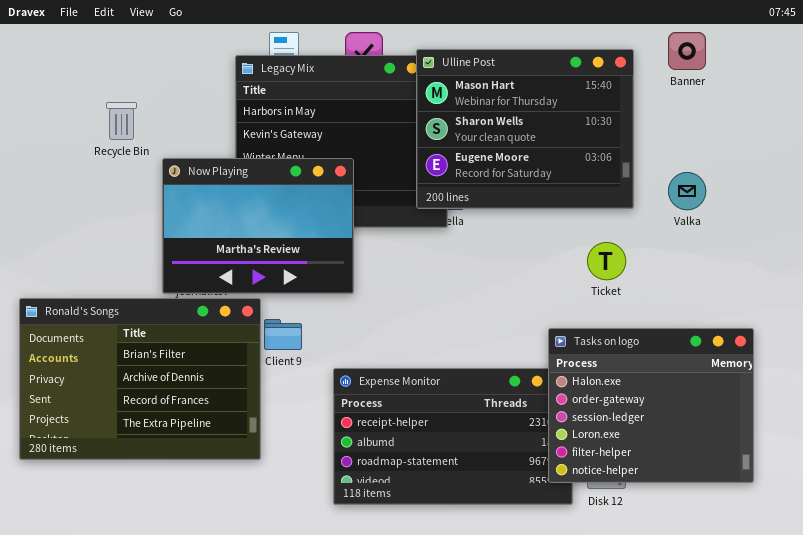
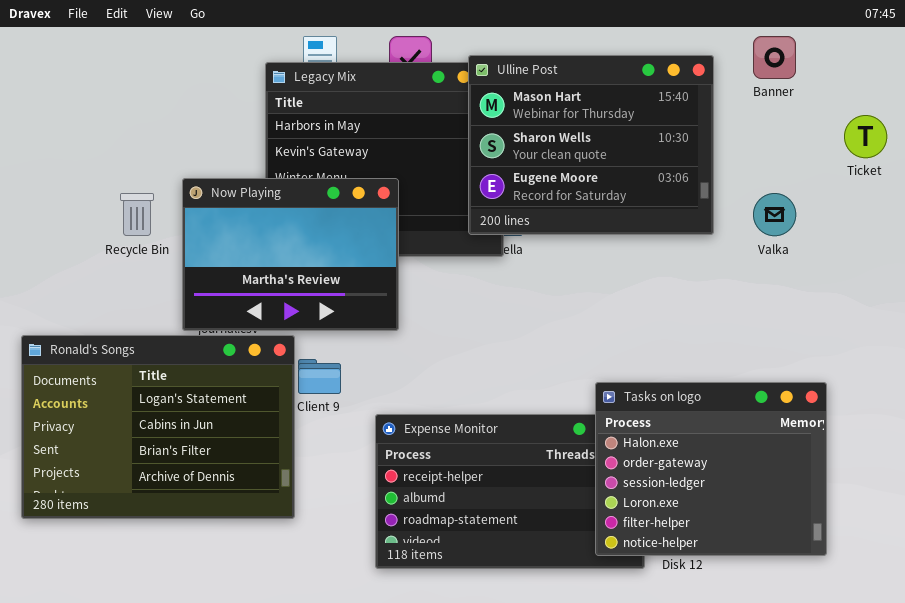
Recycle Bin: [106,102,137,140] -> [120,193,154,236], moved
Ticket: [587,242,626,280] -> [844,115,887,158], moved
Ronald's Songs: [19,298,261,460] -> [21,335,295,519], scrolled up 2 rows
Tasks on logo: [548,328,754,483] -> [595,382,827,556], moved

